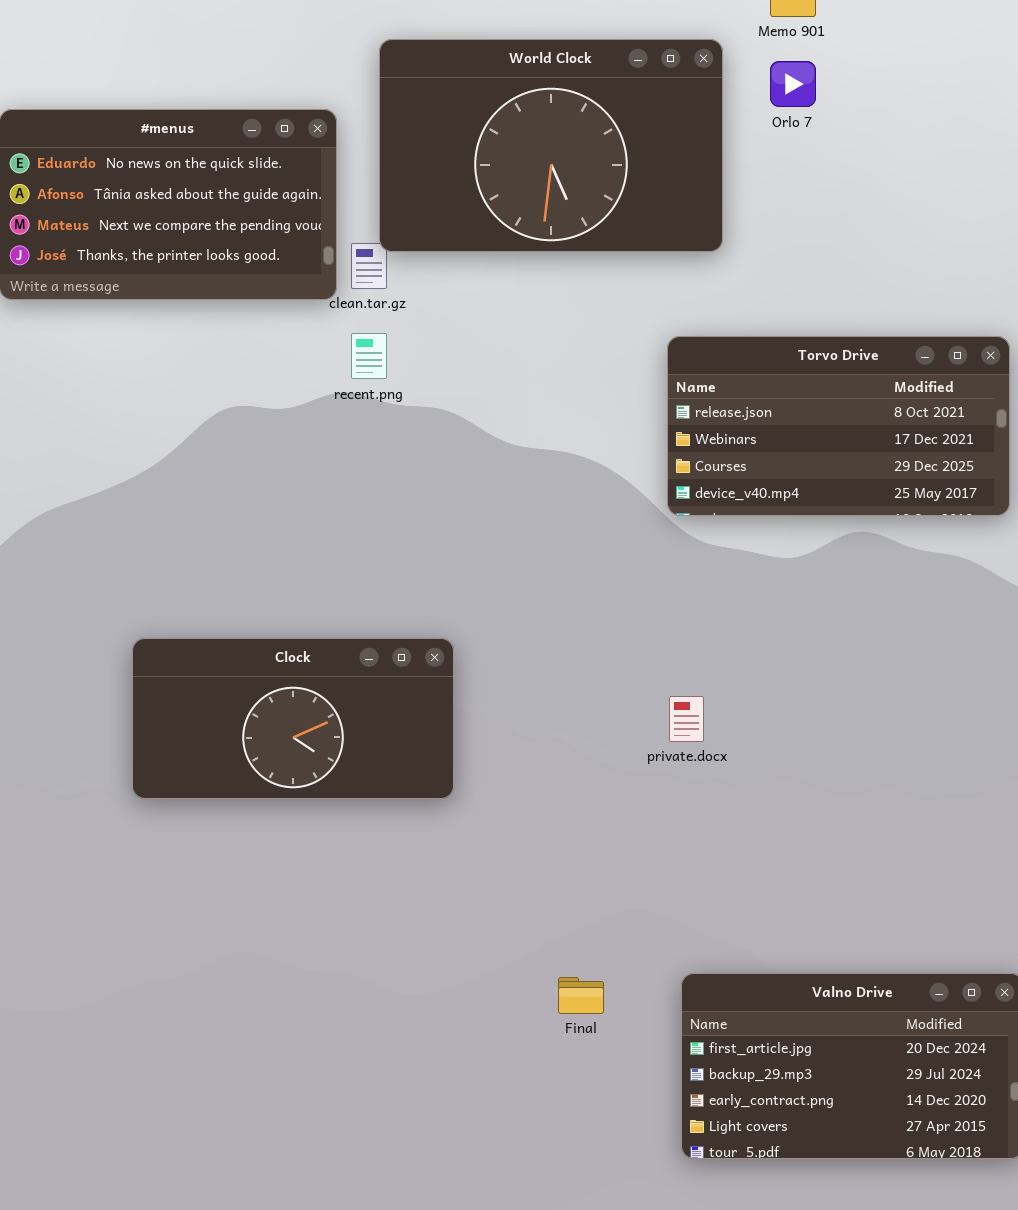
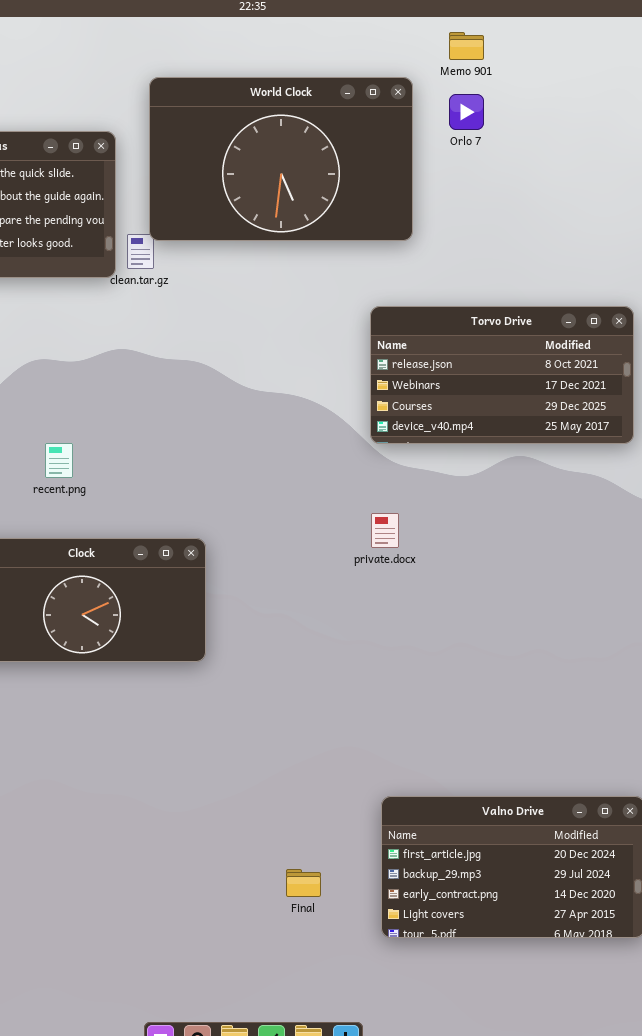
recent.png: [351,333,387,379] -> [45,443,73,478], moved
private.docx: [669,696,704,742] -> [371,513,399,548], moved
Final: [558,977,604,1014] -> [286,869,321,897], moved

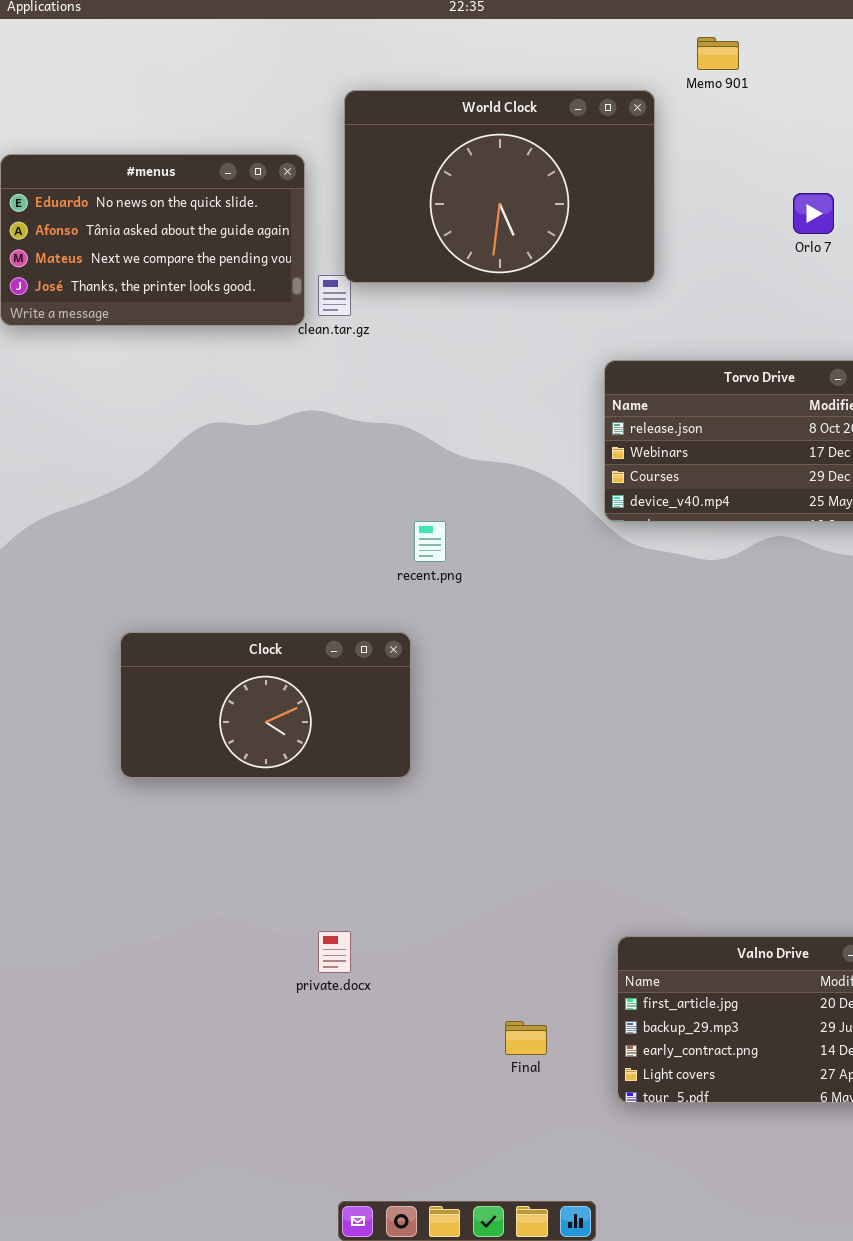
Orlo 7: [449,94,484,130] -> [793,193,834,234], moved
recent.png: [45,443,73,478] -> [414,521,446,562], moved
private.docx: [371,513,399,548] -> [318,931,351,973], moved

